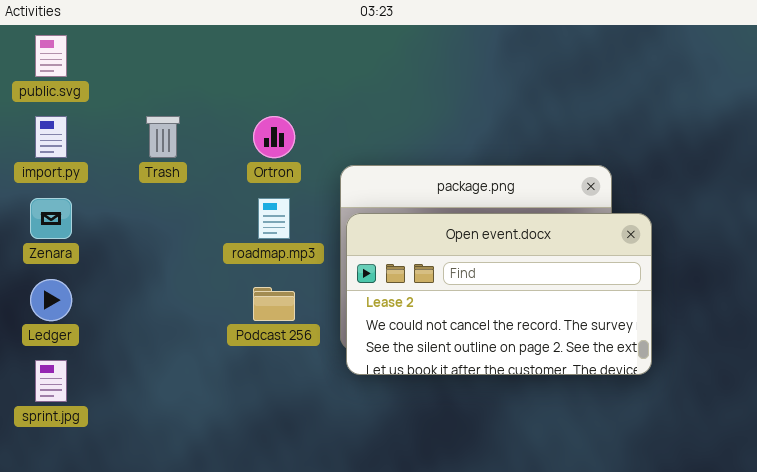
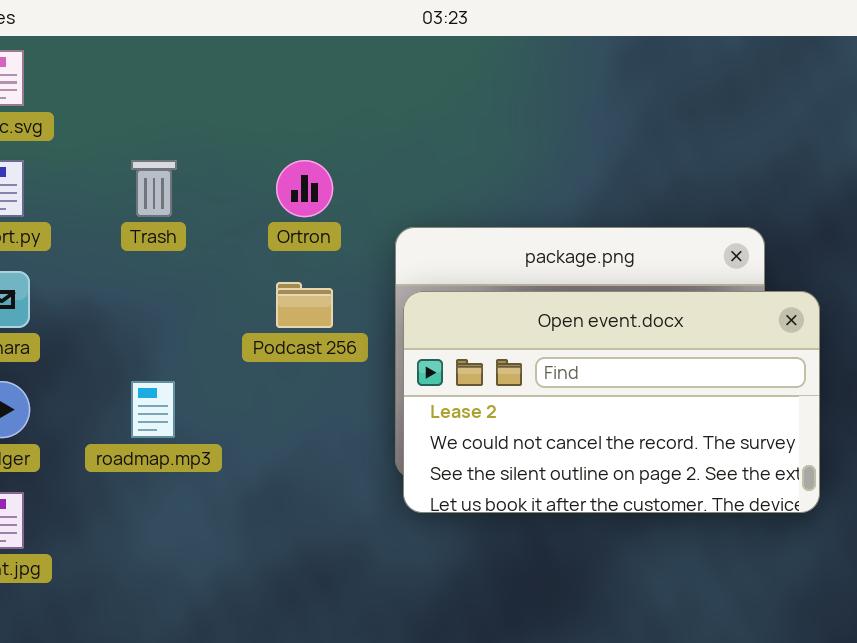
roadmap.mp3: [258,198,290,239] -> [131,381,175,438], moved
Podcast 256: [253,287,295,321] -> [276,282,333,328], moved

